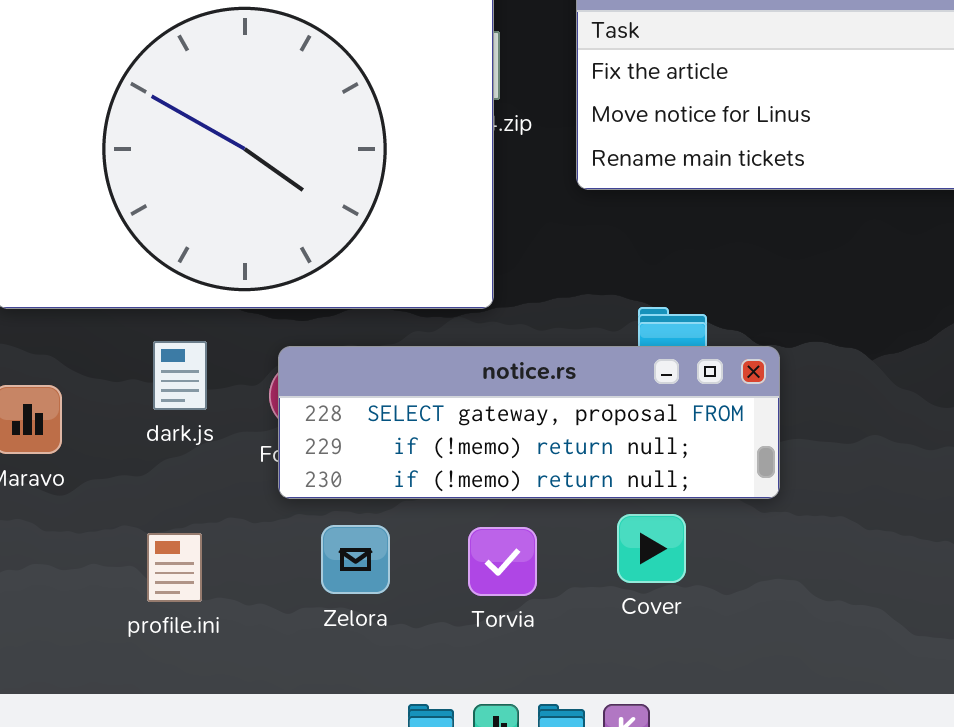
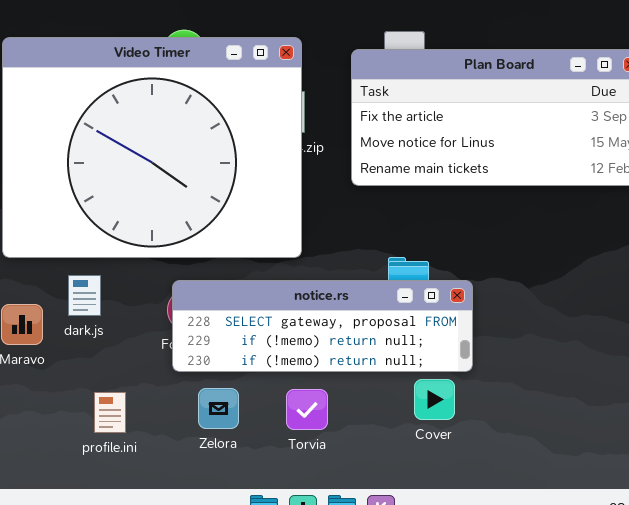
dark.js: [153,341,207,410] -> [68,275,101,316], moved
Cover: [617,514,686,583] -> [414,379,455,420], moved

